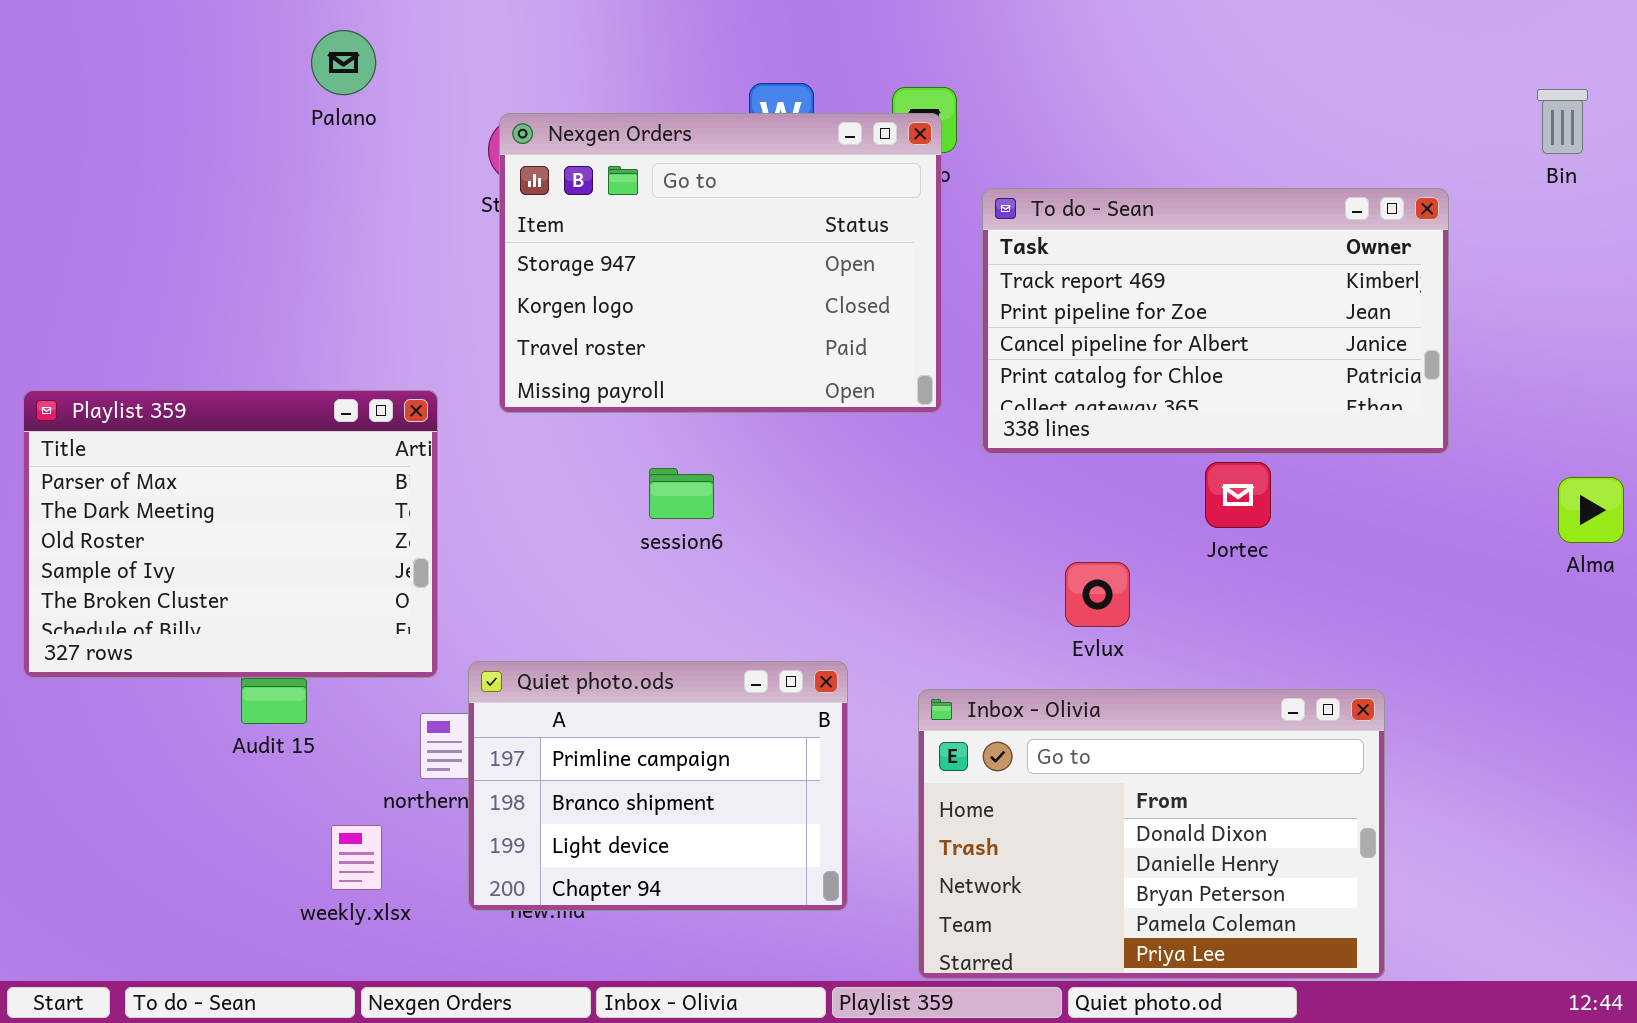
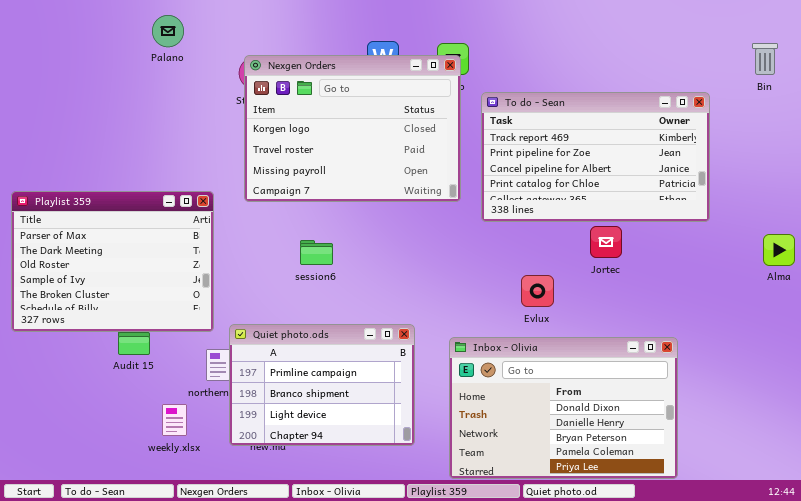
Nexgen Orders: [499,113,942,413] -> [244,55,461,202], scrolled down 1 row
session6: [649,468,714,519] -> [300,240,333,265], moved

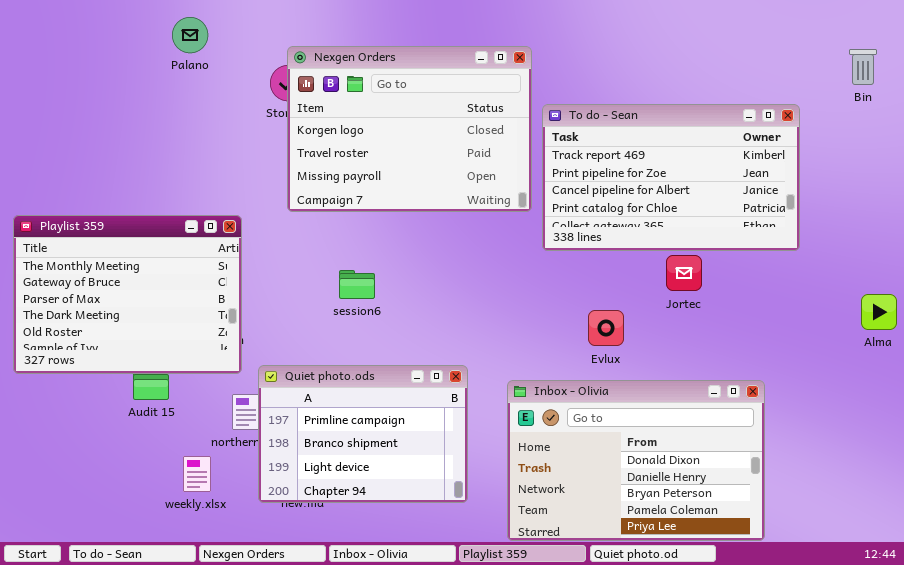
Nexgen Orders: [244,55,461,202] -> [287,46,532,212], moved
Playlist 359: [11,191,214,332] -> [13,215,242,374], scrolled up 2 rows
Alma: [763,234,795,266] -> [861,294,897,330], moved

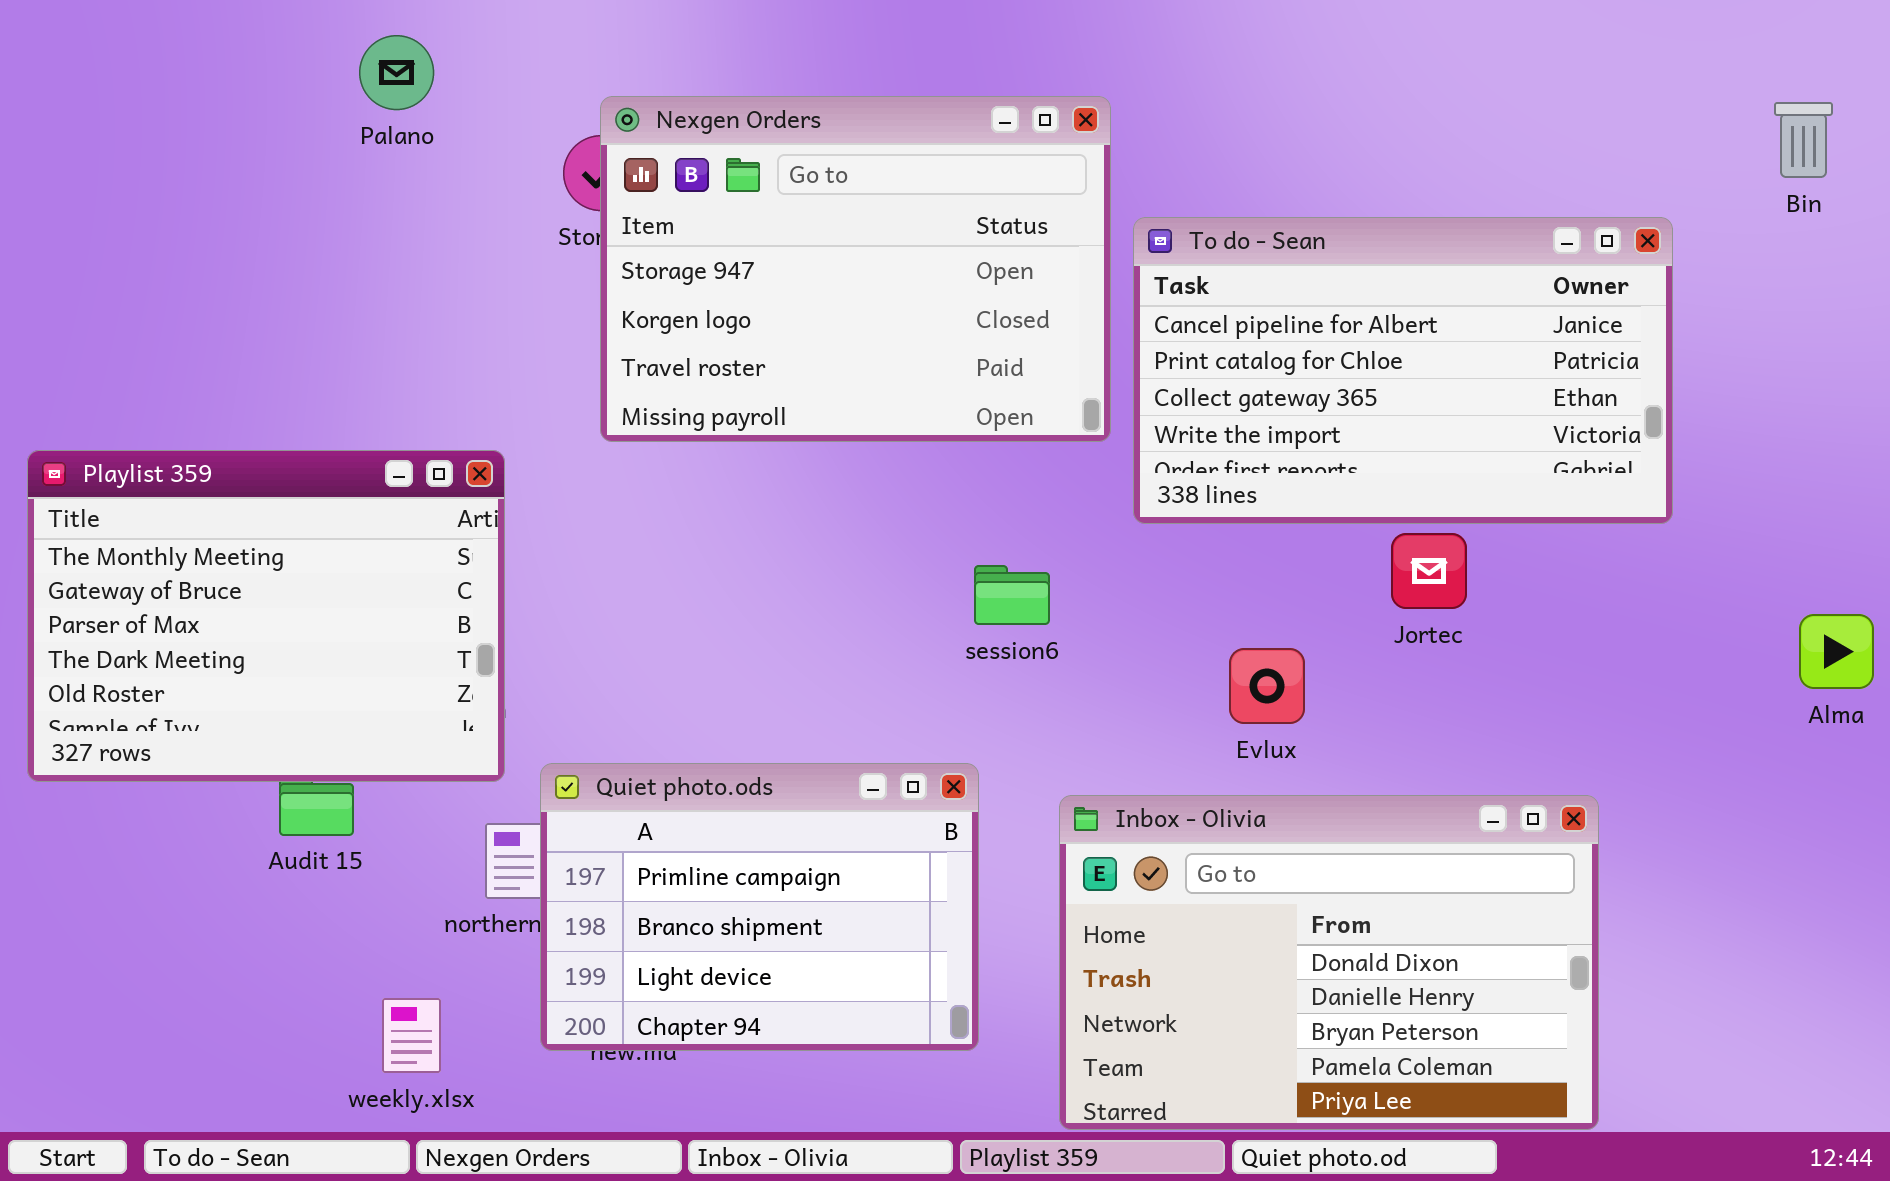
Nexgen Orders: [287,46,532,212] -> [600,96,1111,442], scrolled up 1 row
To do - Sean: [542,104,800,251] -> [1133,217,1673,524], scrolled down 2 rows
session6: [339,270,375,299] -> [974,565,1050,625], moved
weekly.xlsx: [183,456,211,492] -> [382,998,441,1073], moved

